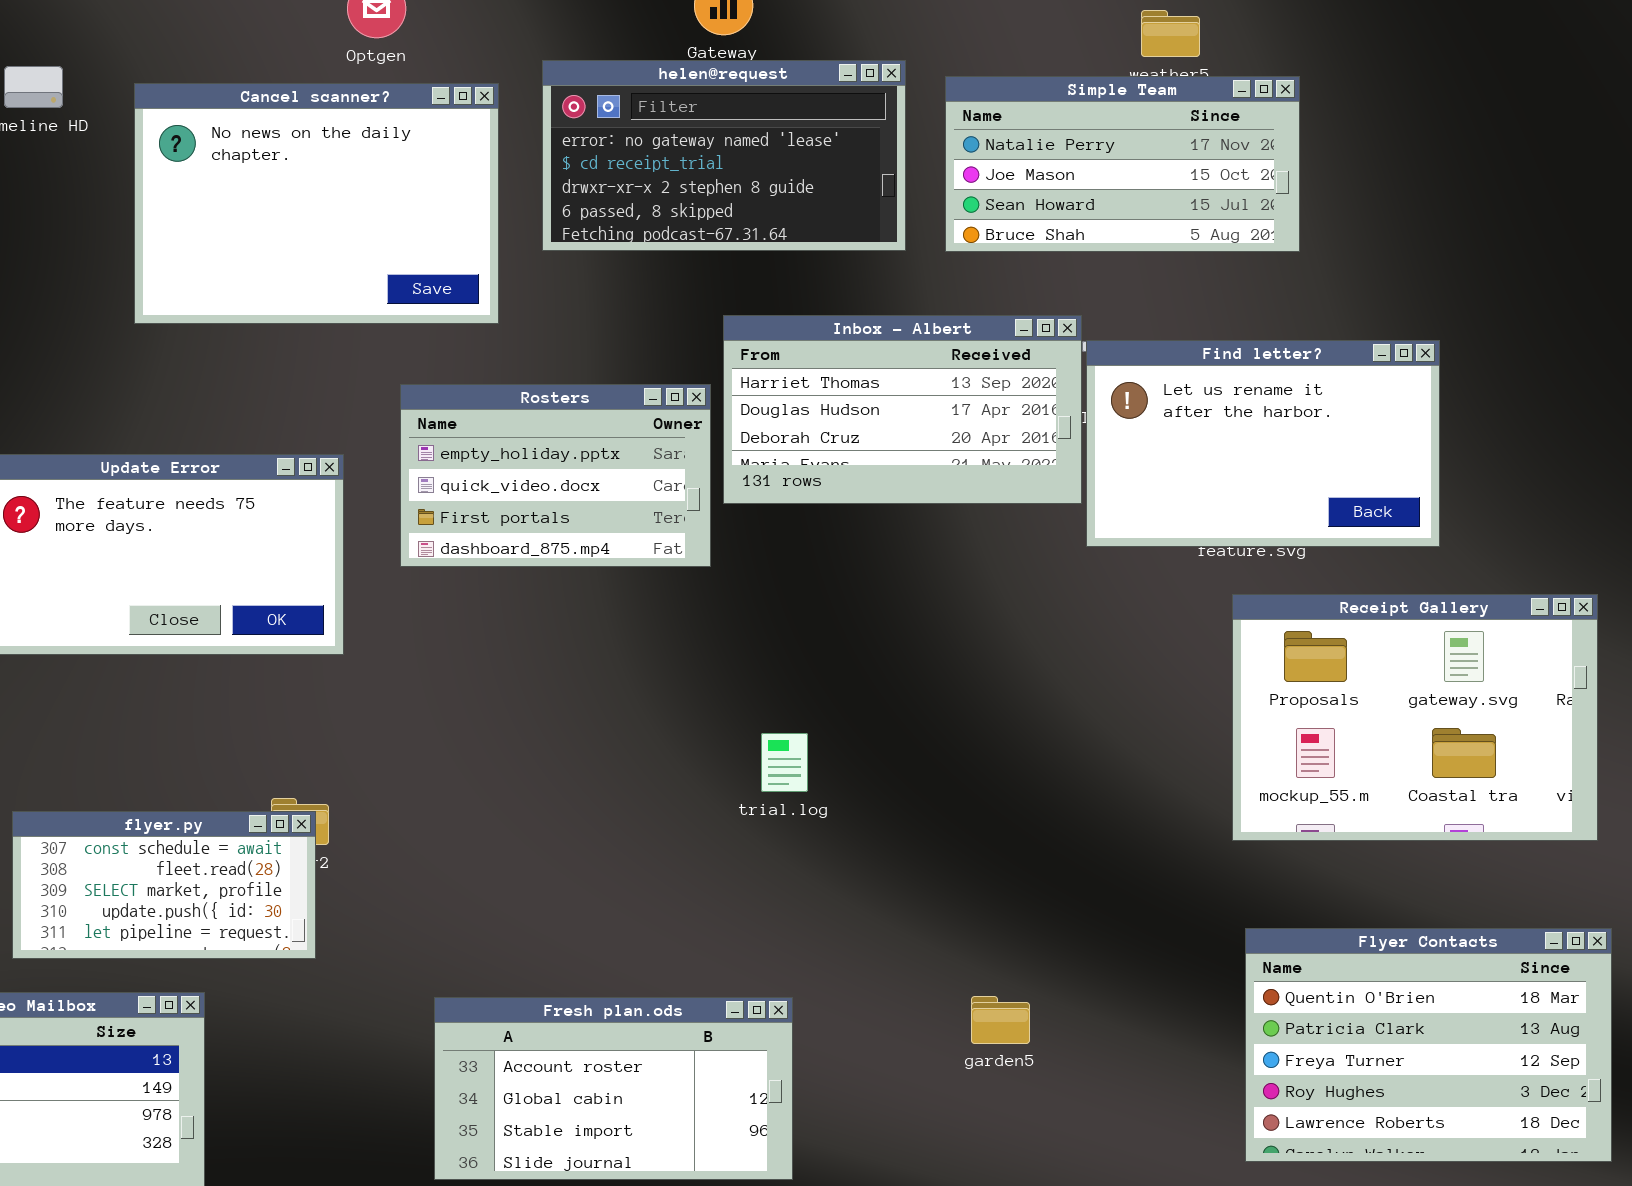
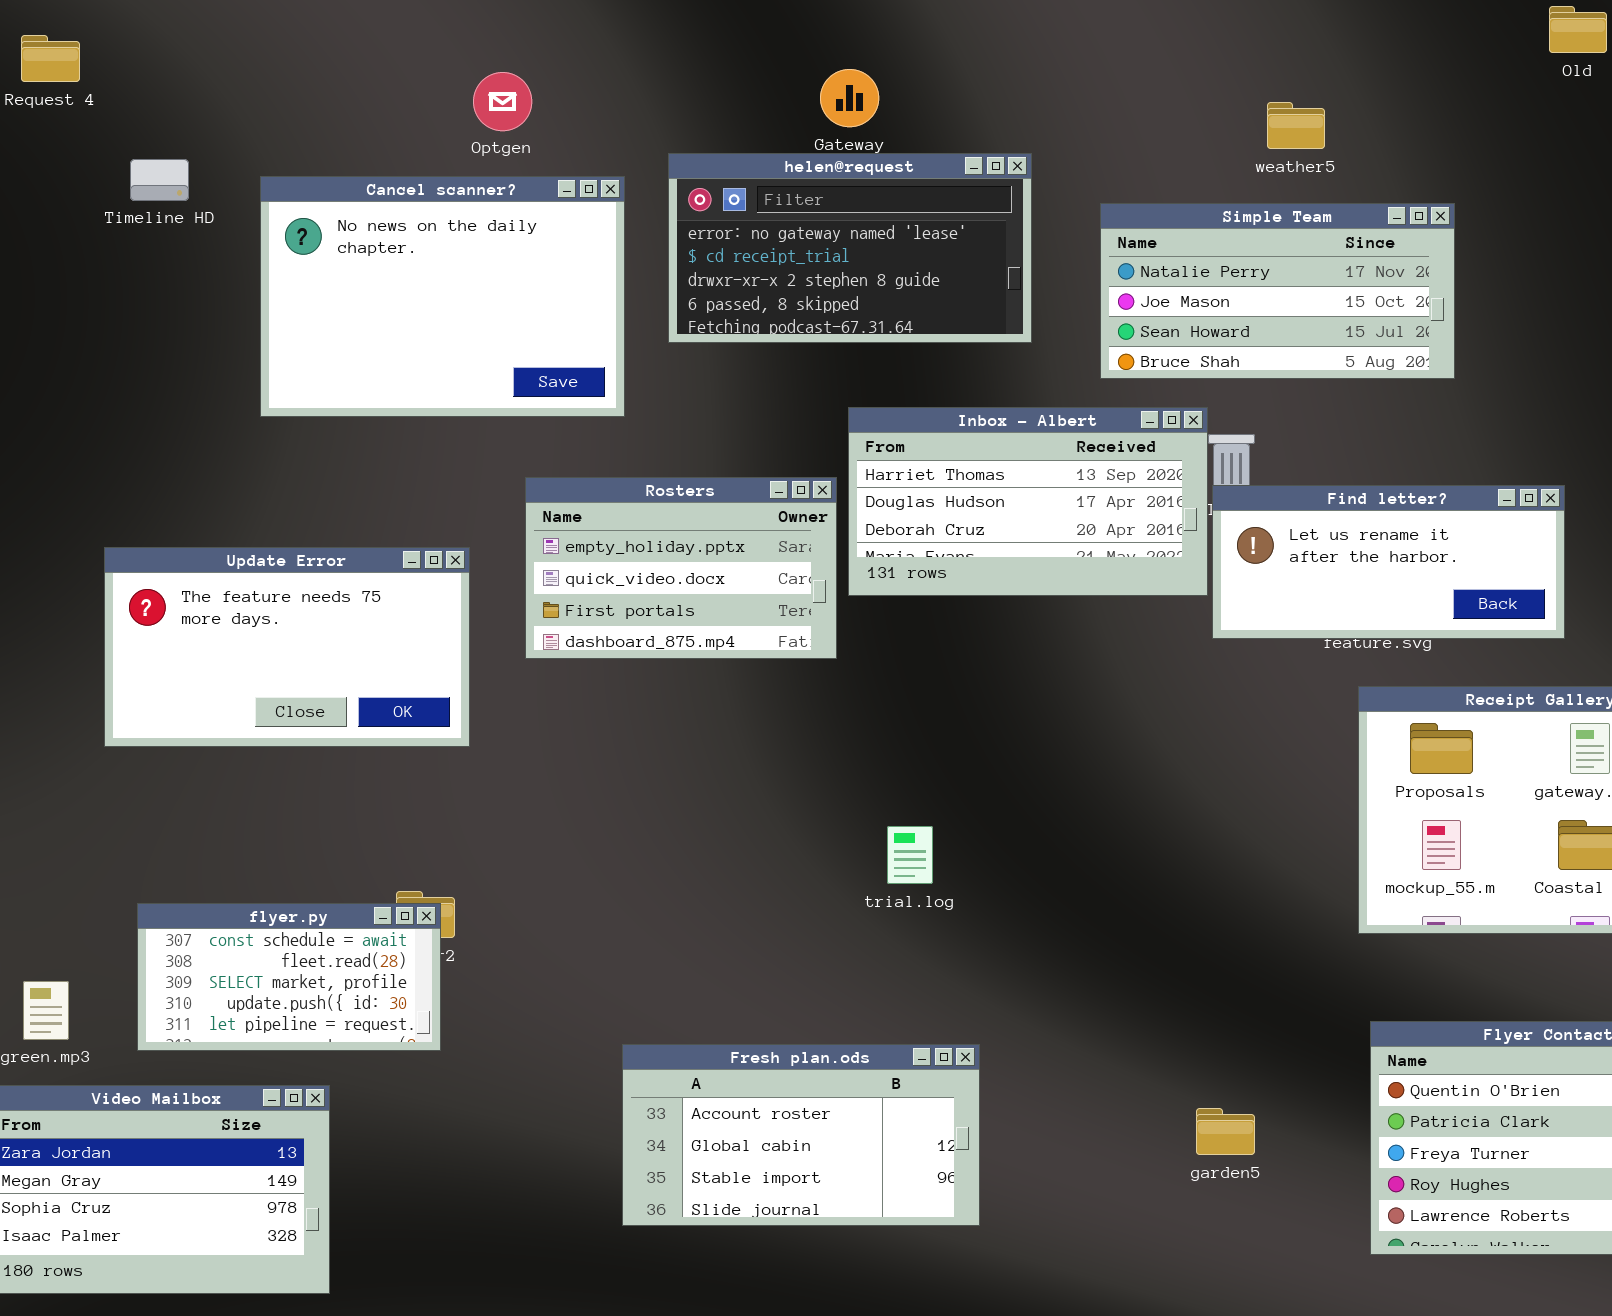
Simple Team: [945,76,1300,252] -> [1100,203,1455,379], moved
Find letter?: [1086,340,1440,547] -> [1212,485,1565,639], resized
garden5: [971,996,1030,1044] -> [1196,1108,1255,1155], moved
Fresh plan.ods: [434,997,793,1180] -> [622,1044,980,1226], moved

